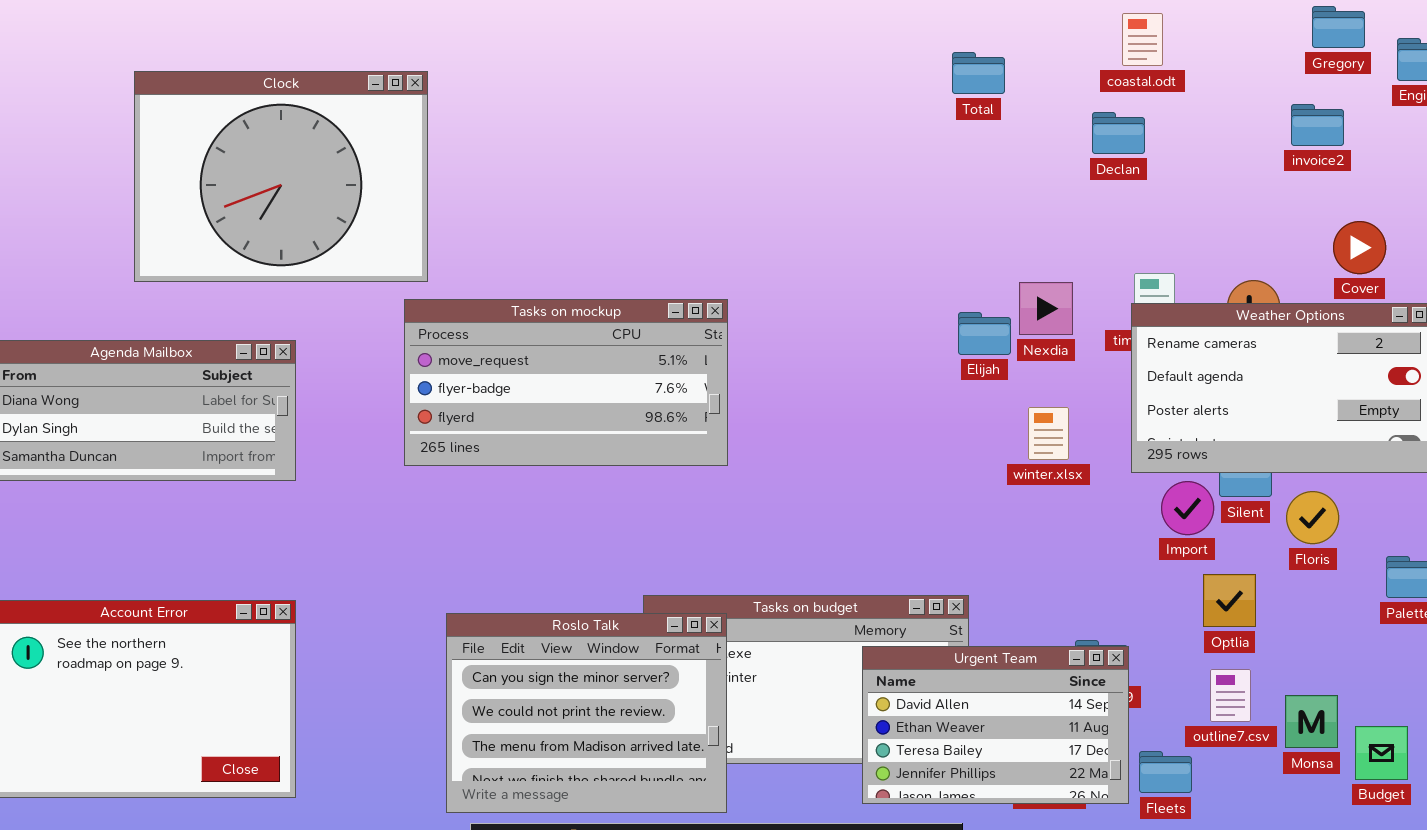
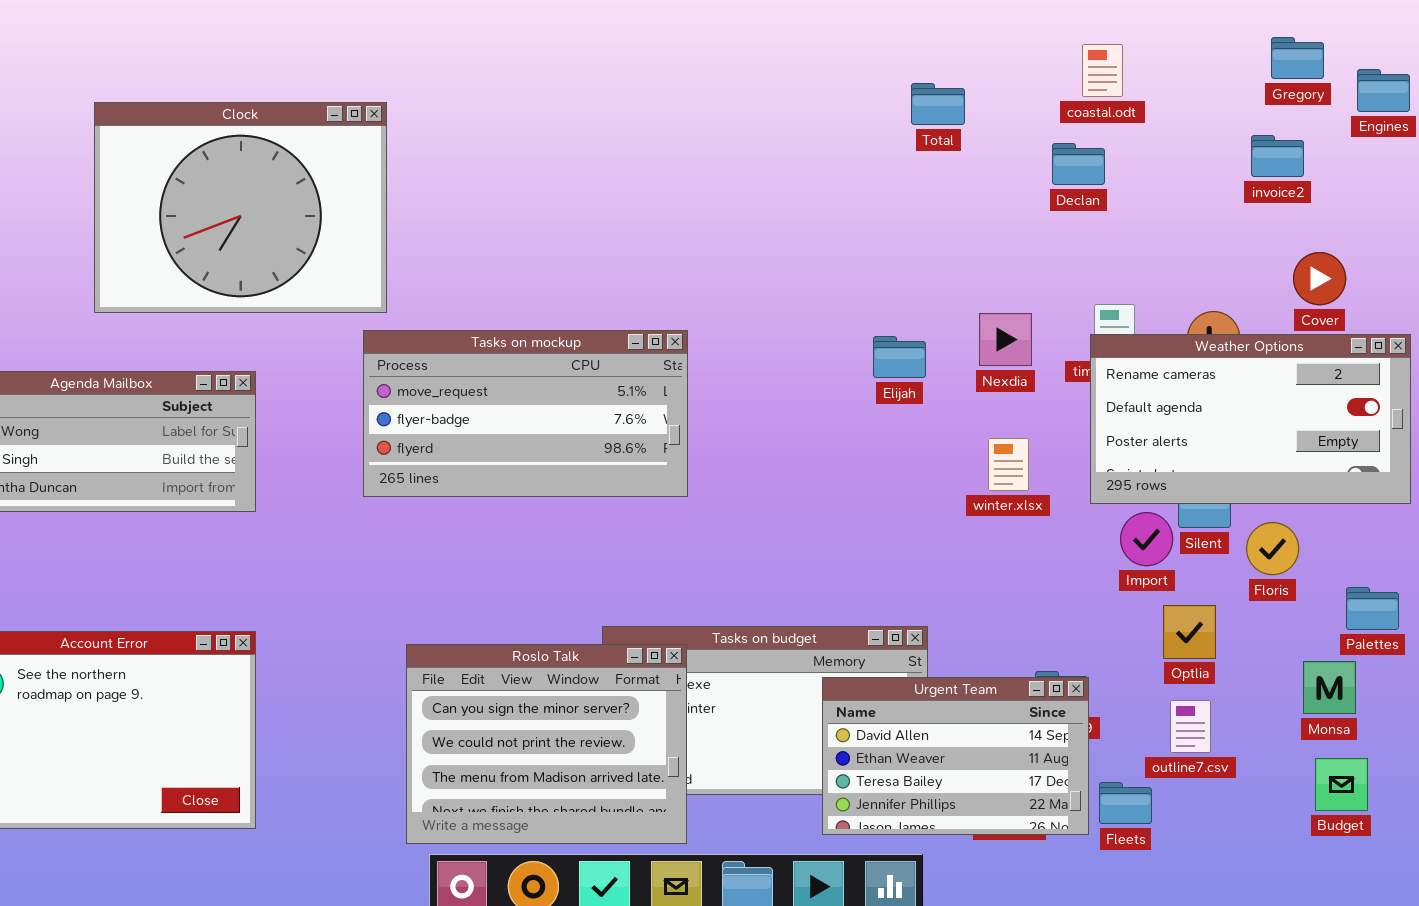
Elijah: [958,312,1011,355] -> [873,336,926,378], moved
Monsa: [1285,695,1338,748] -> [1303,661,1356,714], moved

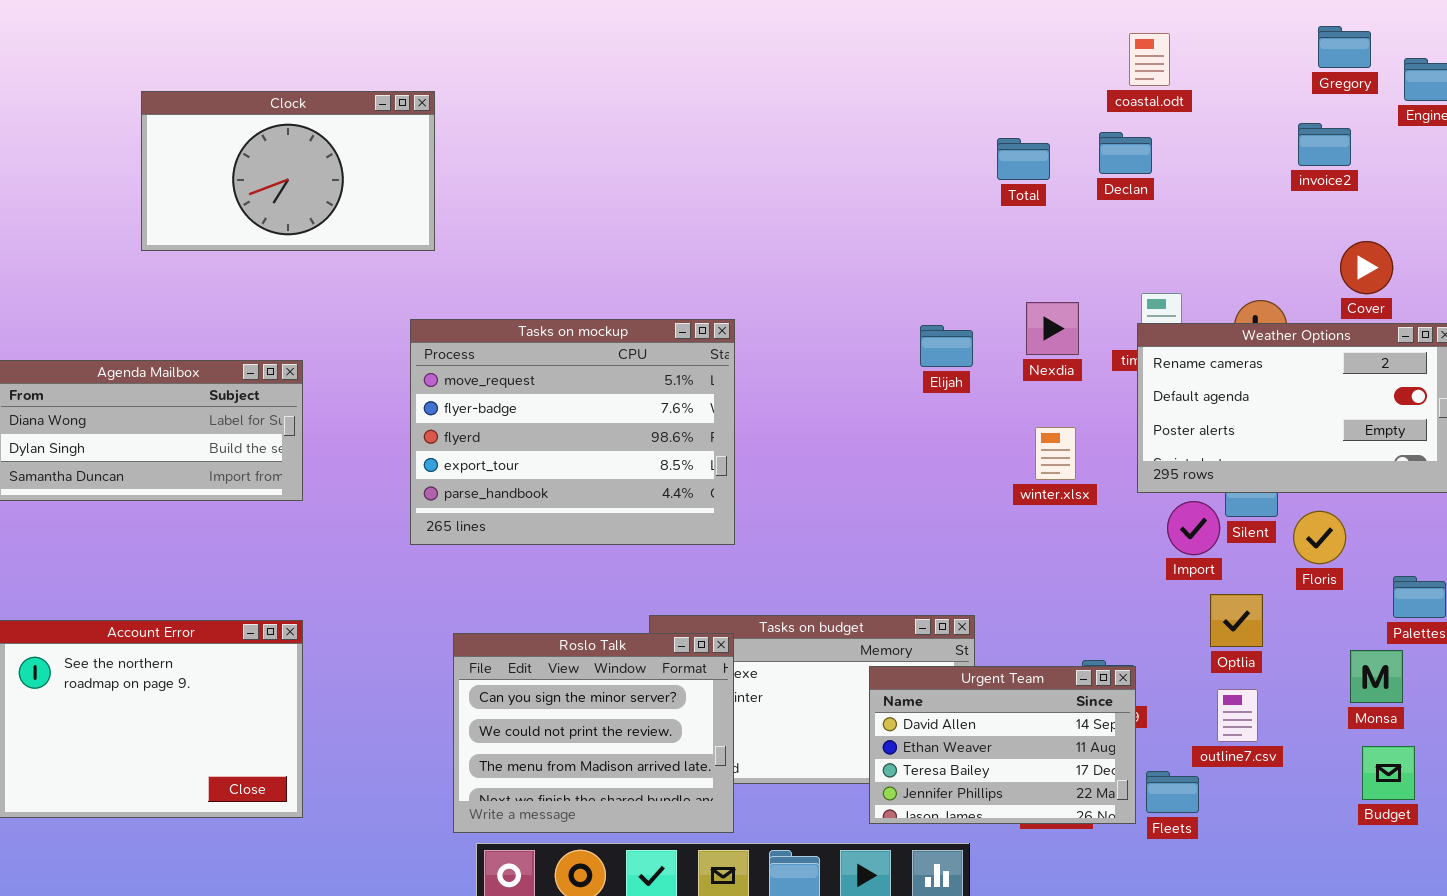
Total: [911,83,965,125] -> [997,138,1050,180], moved
Clock: [94,102,387,313] -> [141,91,435,251], resized
Tasks on mockup: [363,330,688,497] -> [410,319,735,545], resized

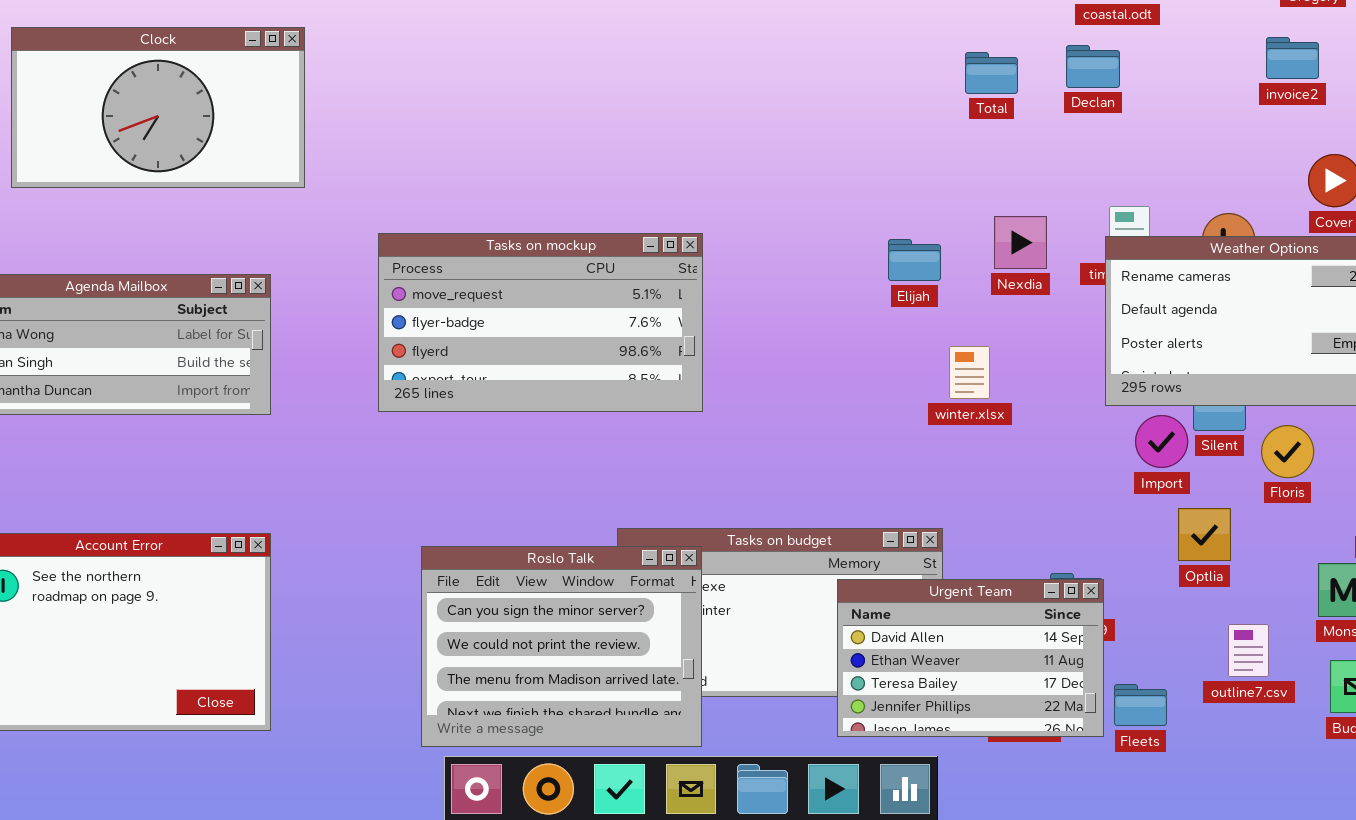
Clock: [141,91,435,251] -> [11,27,305,188], moved
Tasks on mockup: [410,319,735,545] -> [378,233,703,412], resized
winter.xlsx: [1035,427,1076,480] -> [949,346,990,399], moved
outline7.csv: [1217,689,1258,742] -> [1228,624,1269,677], moved

